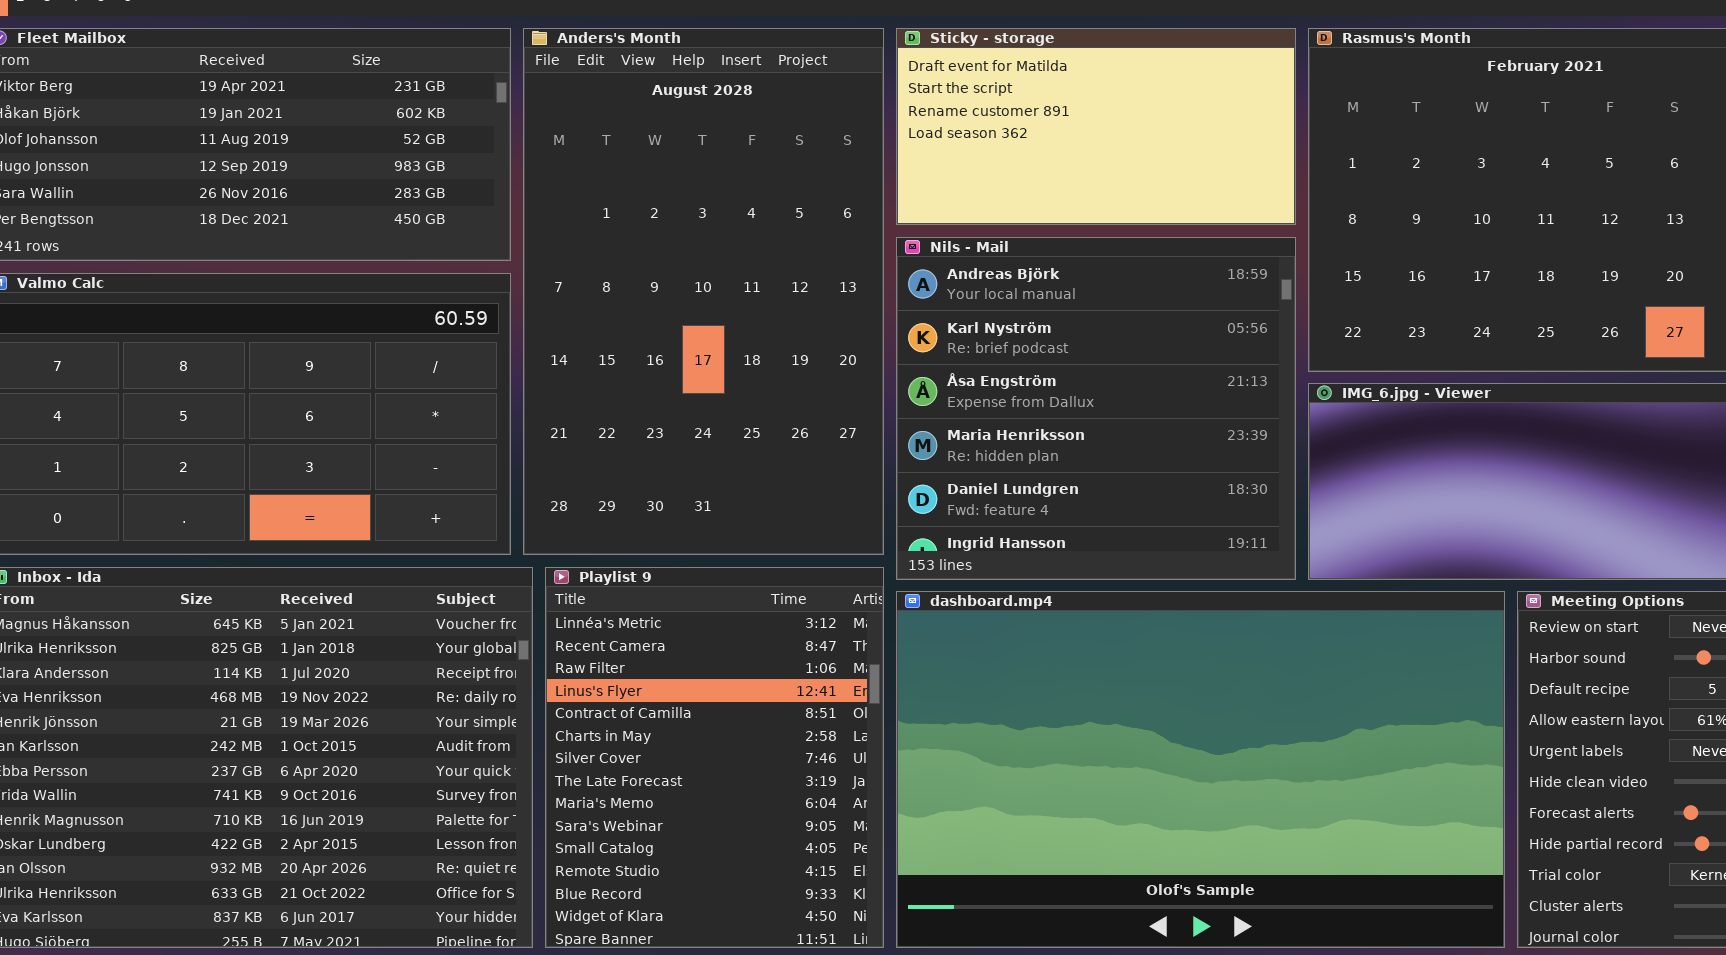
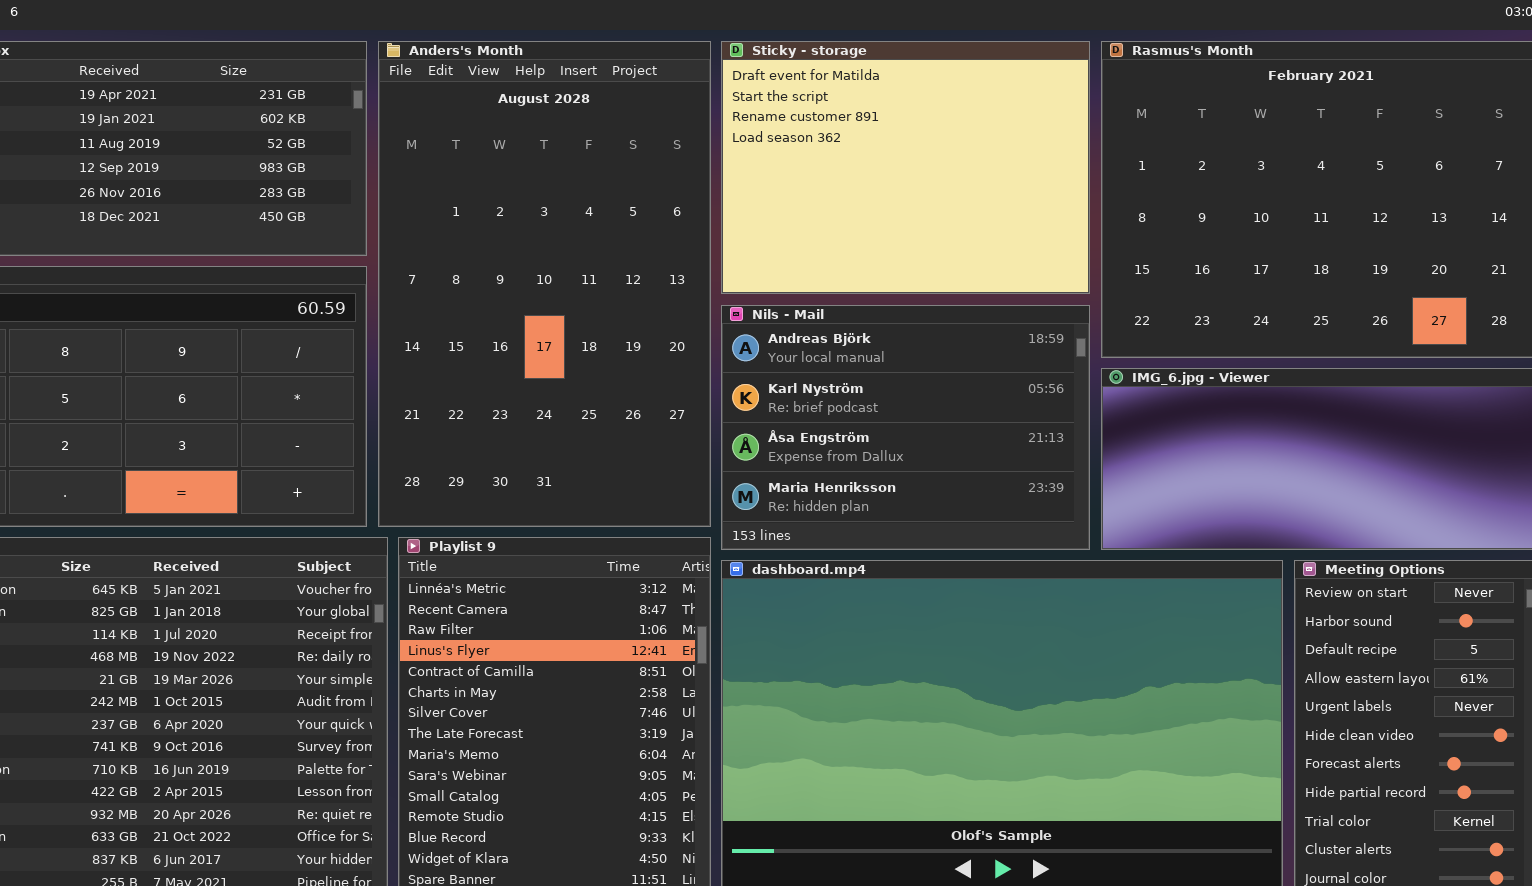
Sticky - storage: [896,28,1296,225] -> [721,41,1090,294], resized
Nils - Mail: [896,237,1296,580] -> [721,305,1090,550], resized

